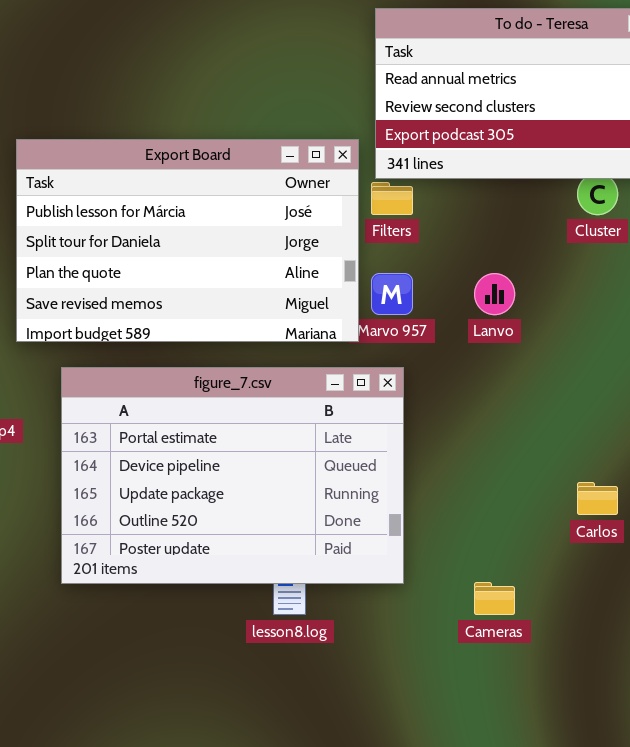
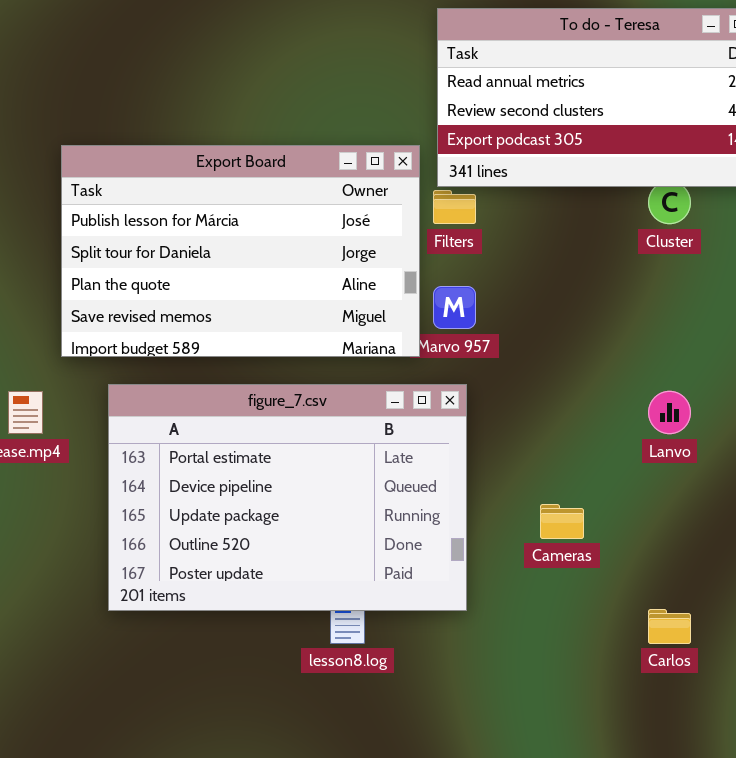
Lanvo: [474,273,515,315] -> [648,391,691,434], moved
Carlos: [577,482,618,515] -> [648,609,691,644], moved
Cameras: [474,582,515,615] -> [540,504,584,539], moved

